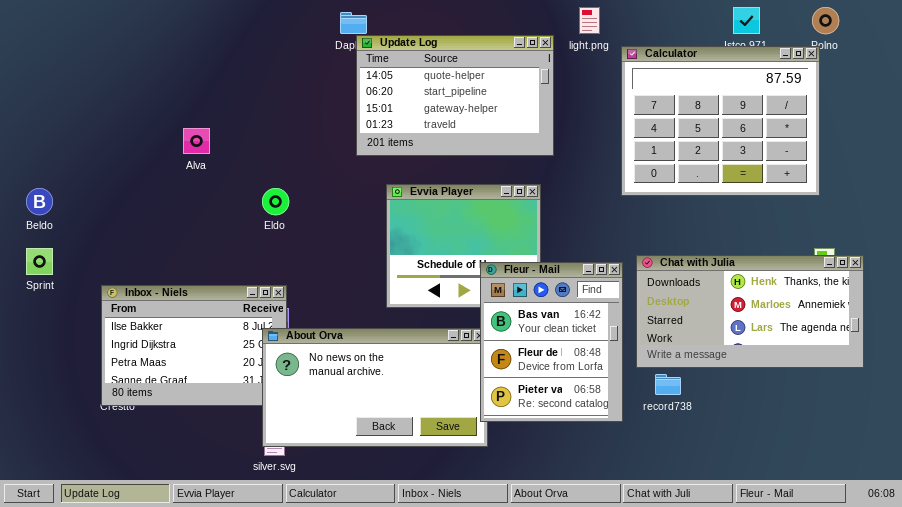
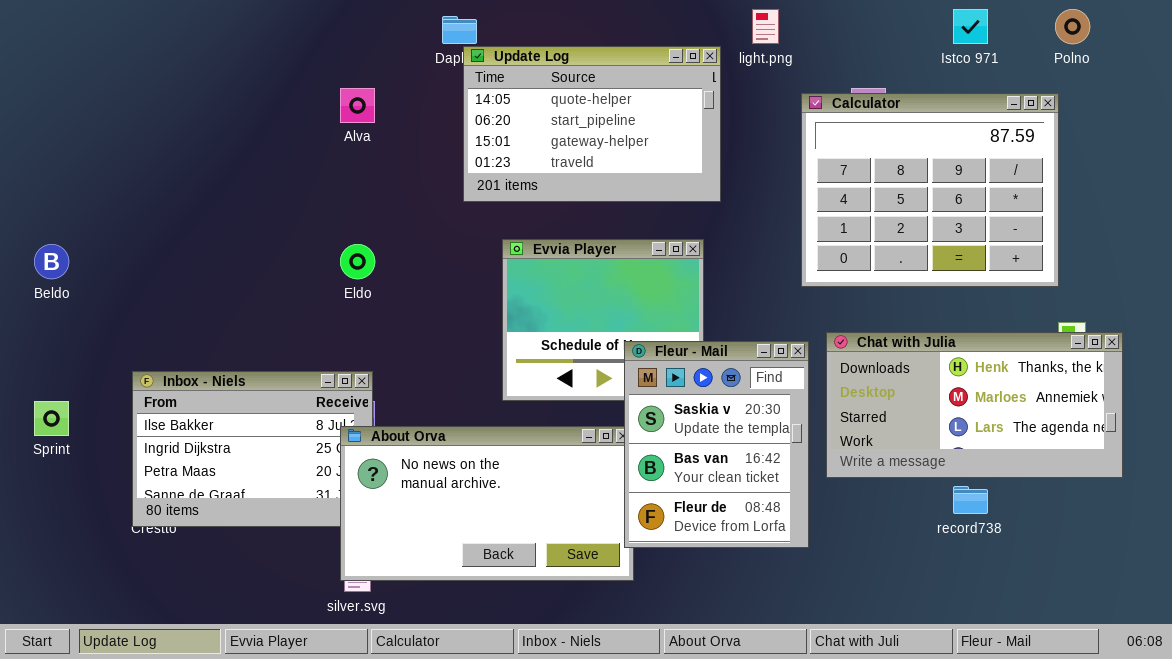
Calculator: [621,46,820,196] -> [801,93,1059,287], moved
Alva: [183,128,210,154] -> [340,88,375,123], moved
Sprint: [26,248,53,275] -> [34,401,69,436], moved
Fleur - Mail: [480,262,623,422] -> [624,341,809,548], scrolled up 1 row
record738: [655,374,681,395] -> [953,486,988,514], moved

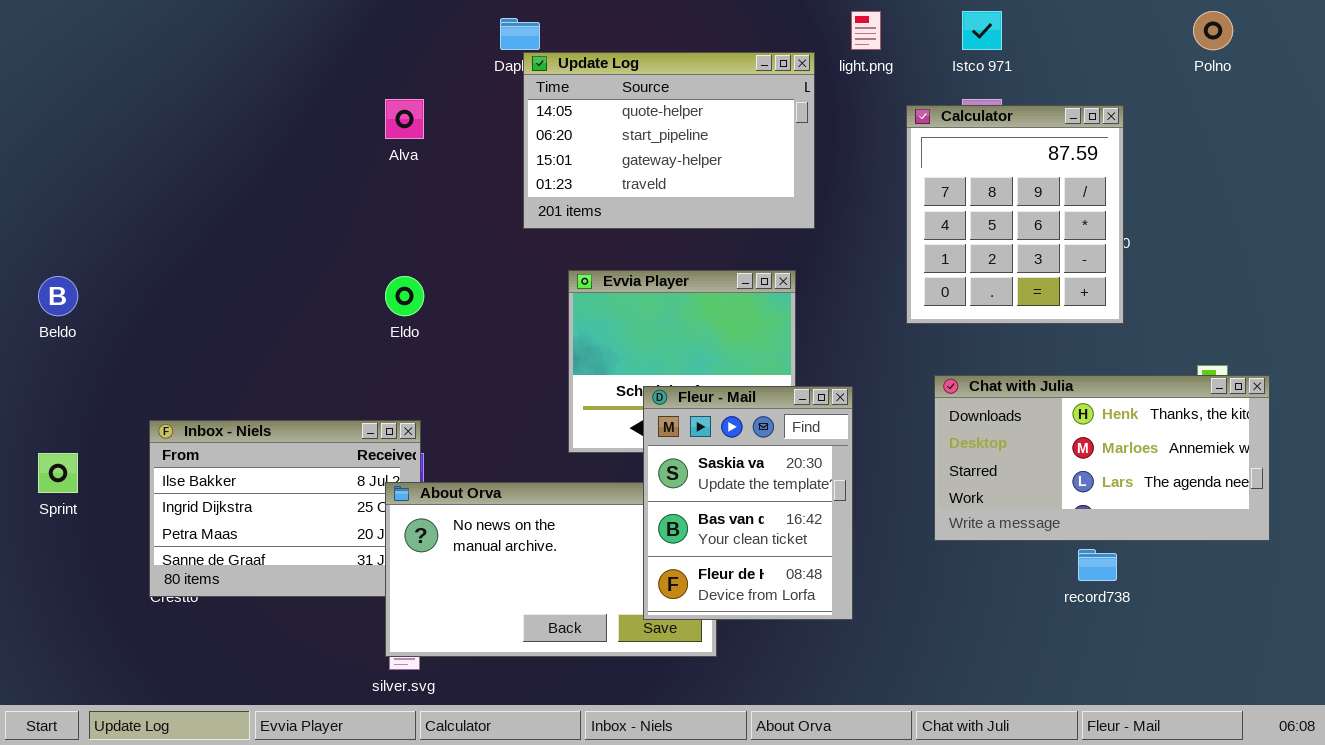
Istco 971: [953,9,988,44] -> [962,11,1002,50], moved
Calculator: [801,93,1059,287] -> [906,105,1124,324], resized
Fleur - Mail: [624,341,809,548] -> [643,386,853,620], moved

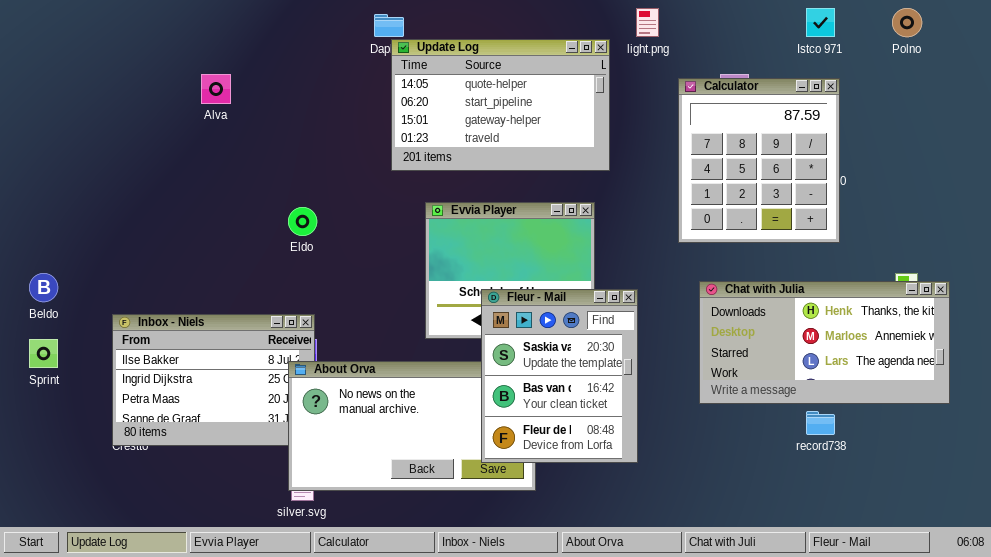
Istco 971: [962,11,1002,50] -> [806,8,835,37], moved
Alva: [385,99,424,139] -> [201,74,231,104], moved
Beldo: [38,276,78,316] -> [29,273,58,302], moved

